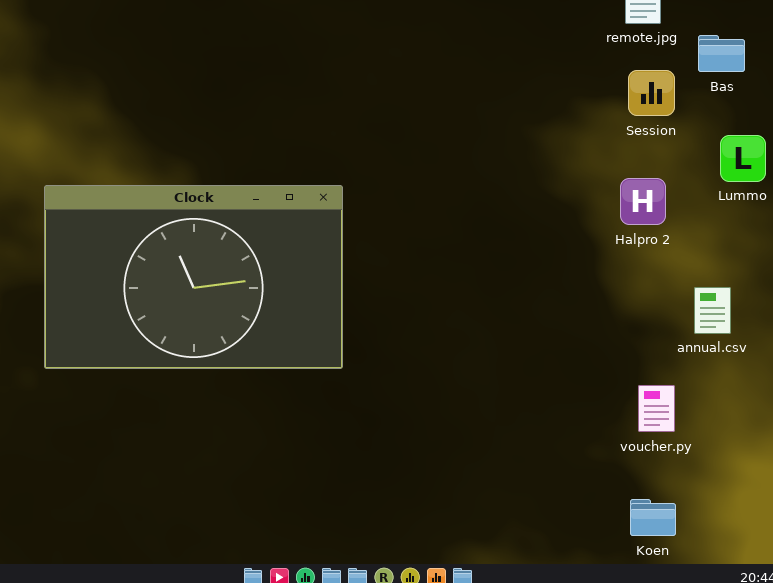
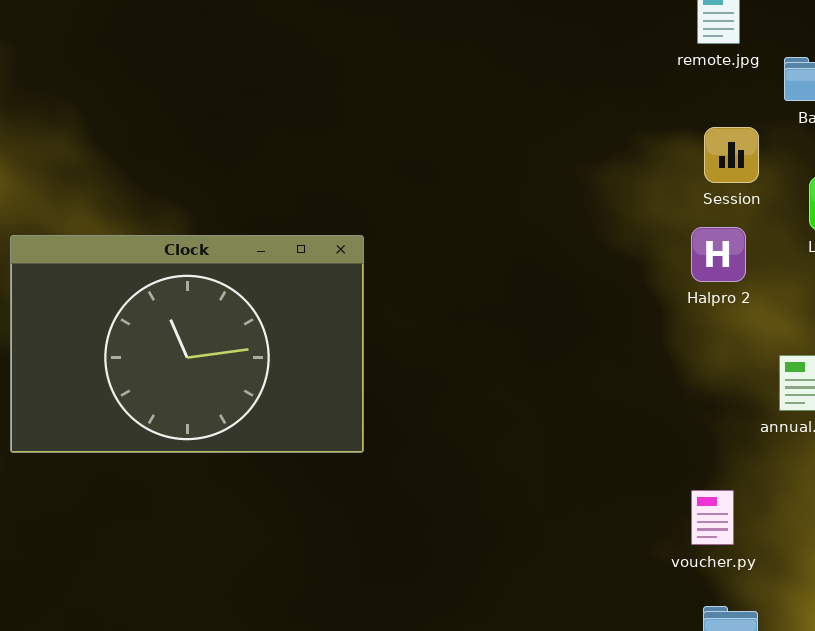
Session: [628,70,675,116] -> [704,127,759,183], moved
voucher.py: [638,385,675,432] -> [691,490,734,545], moved

